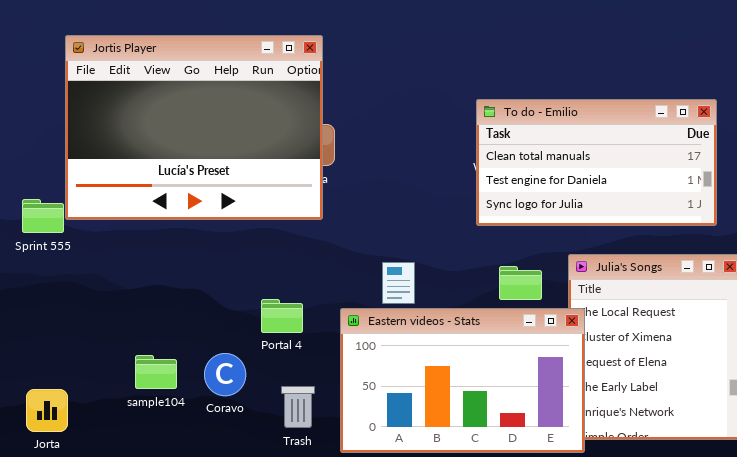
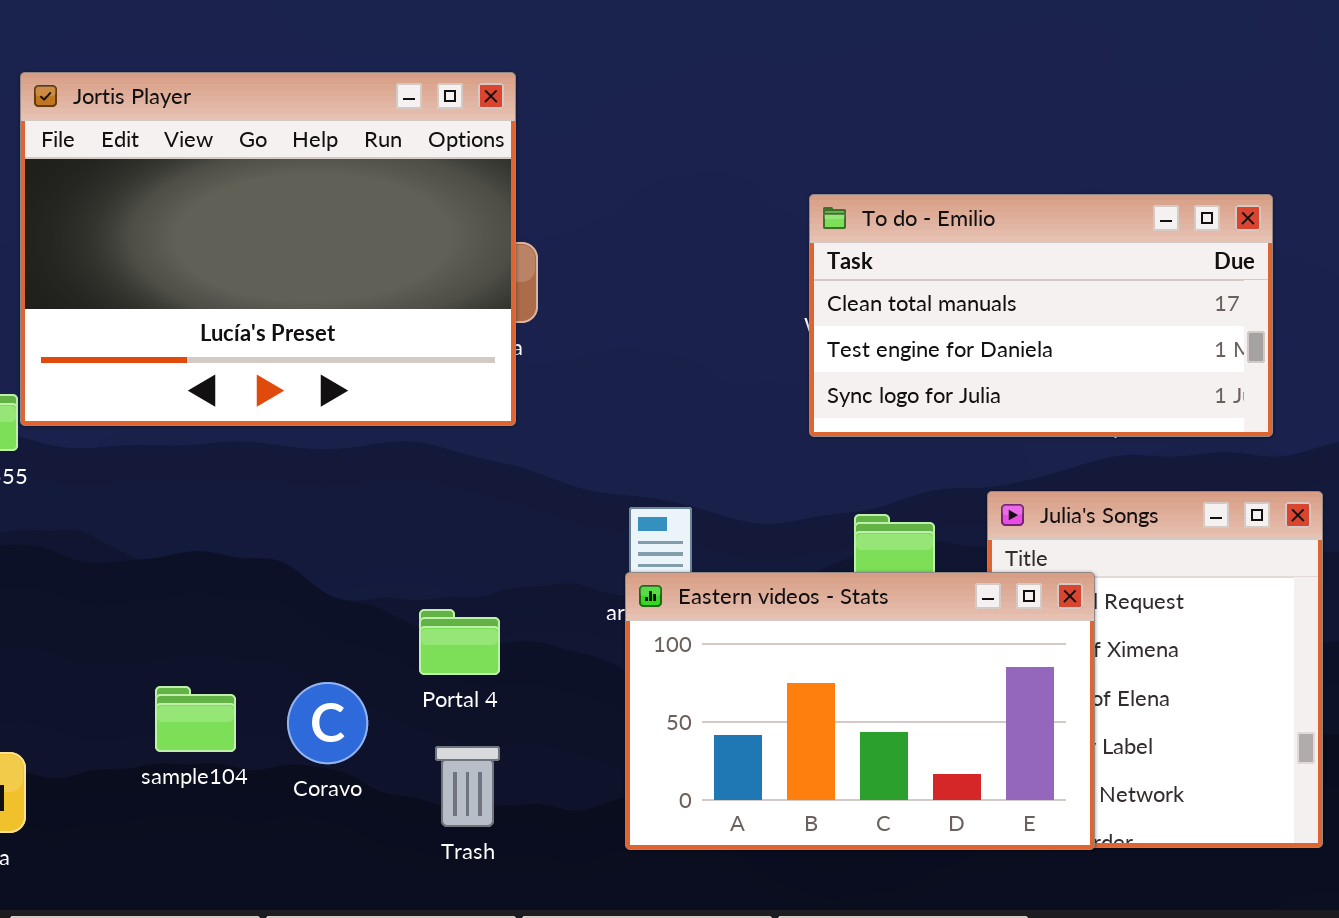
Portal 4: [261,299,303,333] -> [419,609,500,675], moved
Eastern videos - Stats: [340,308,585,453] -> [625,572,1095,850], moved

